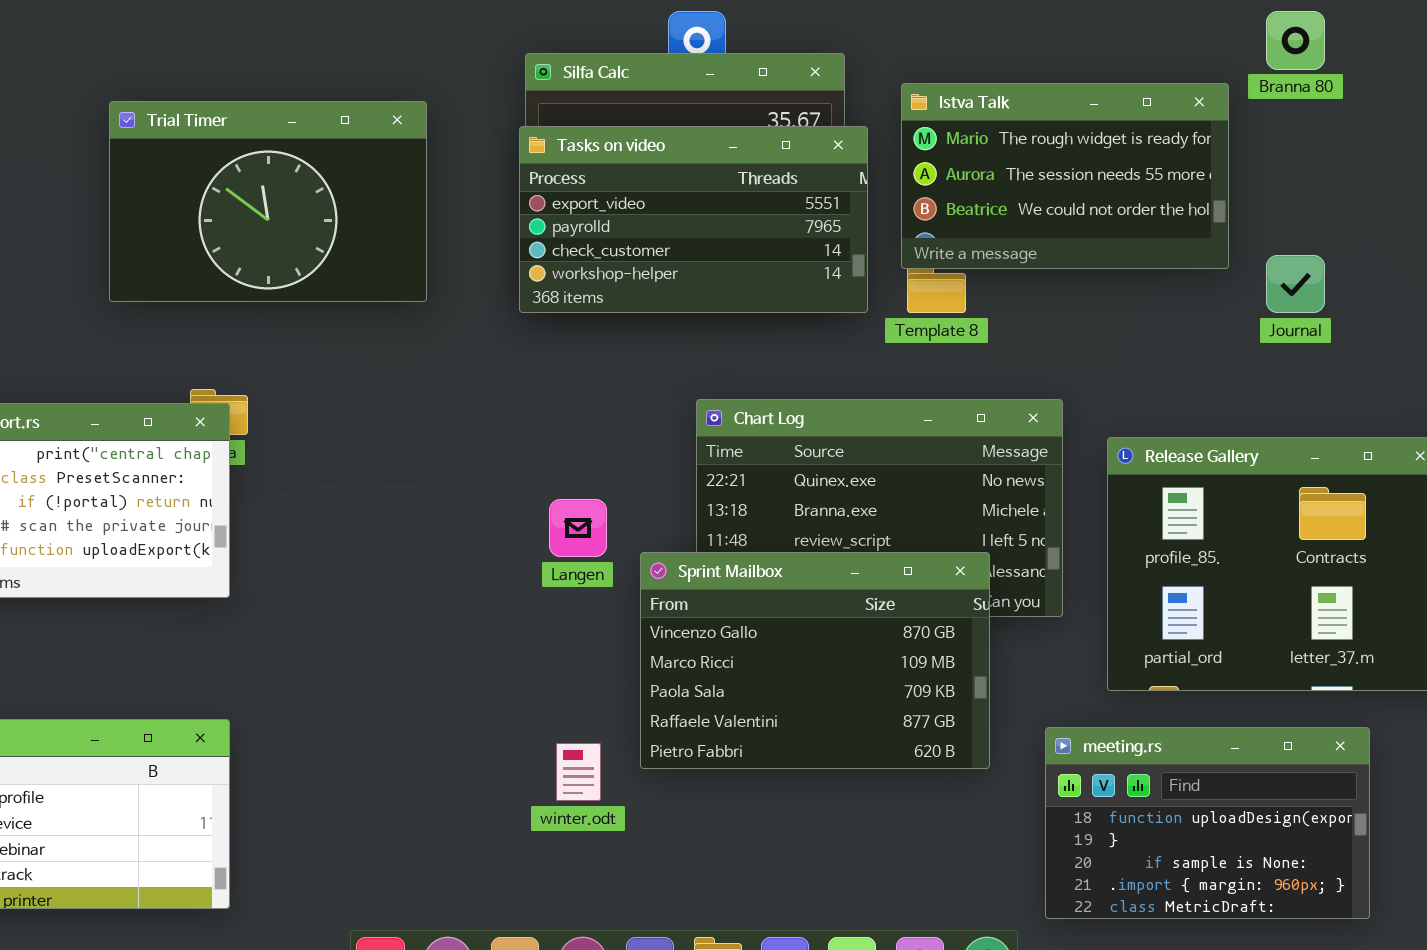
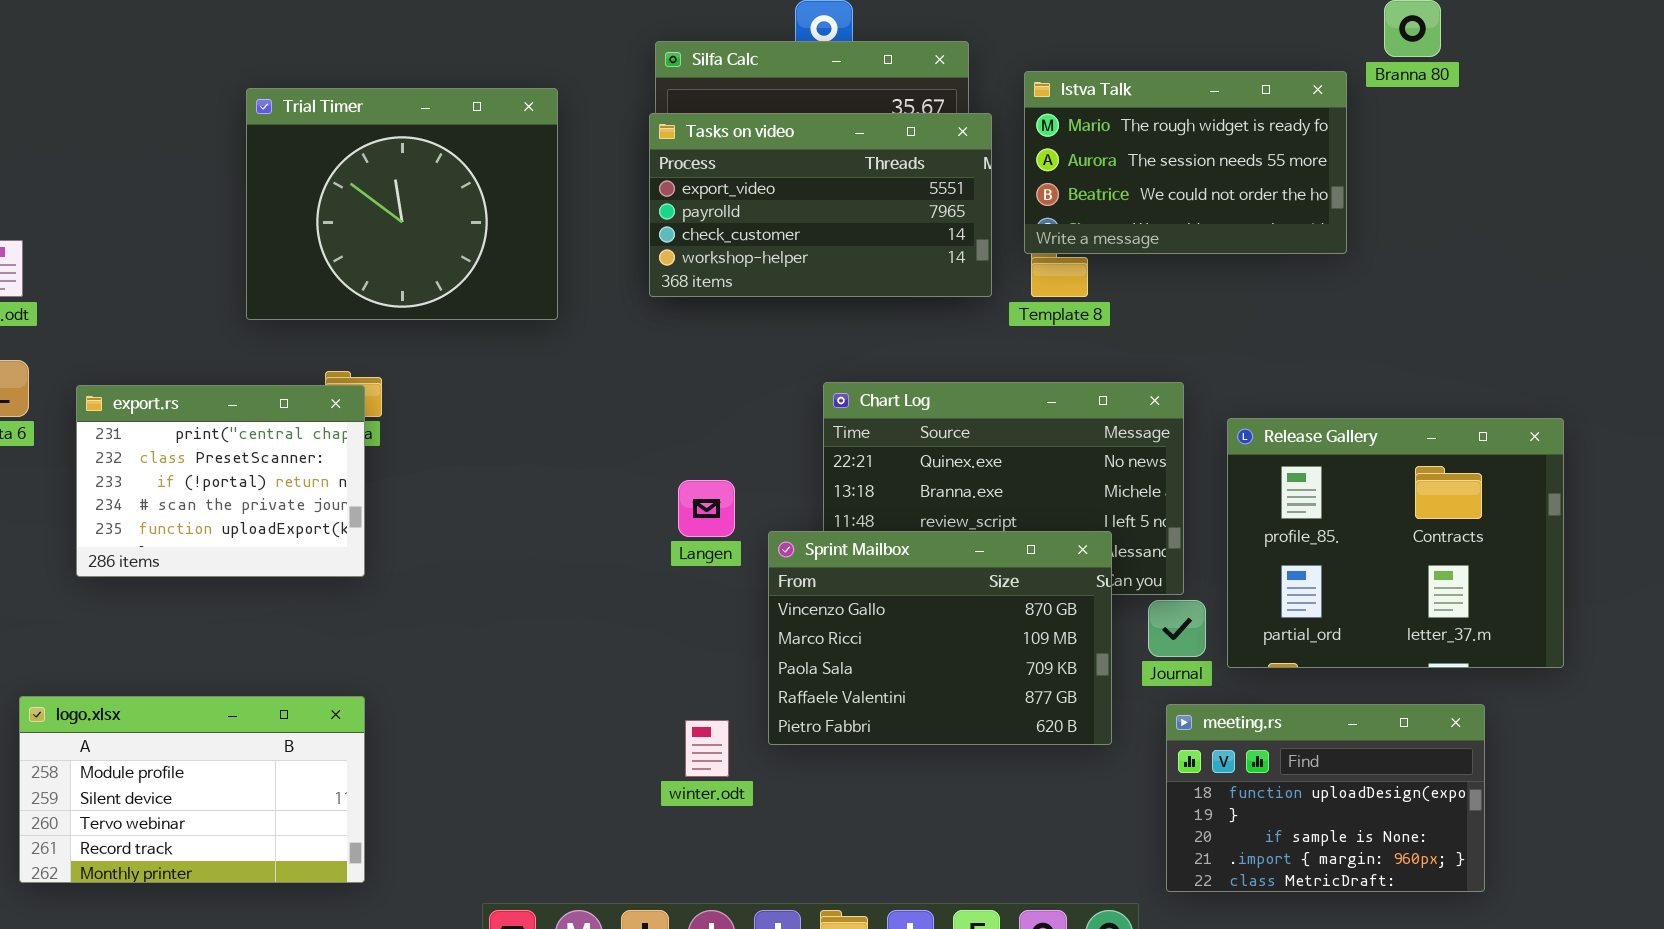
Trial Timer: [109,101,427,302] -> [246,88,558,320], resized
Journal: [1266,255,1325,313] -> [1148,600,1206,657], moved

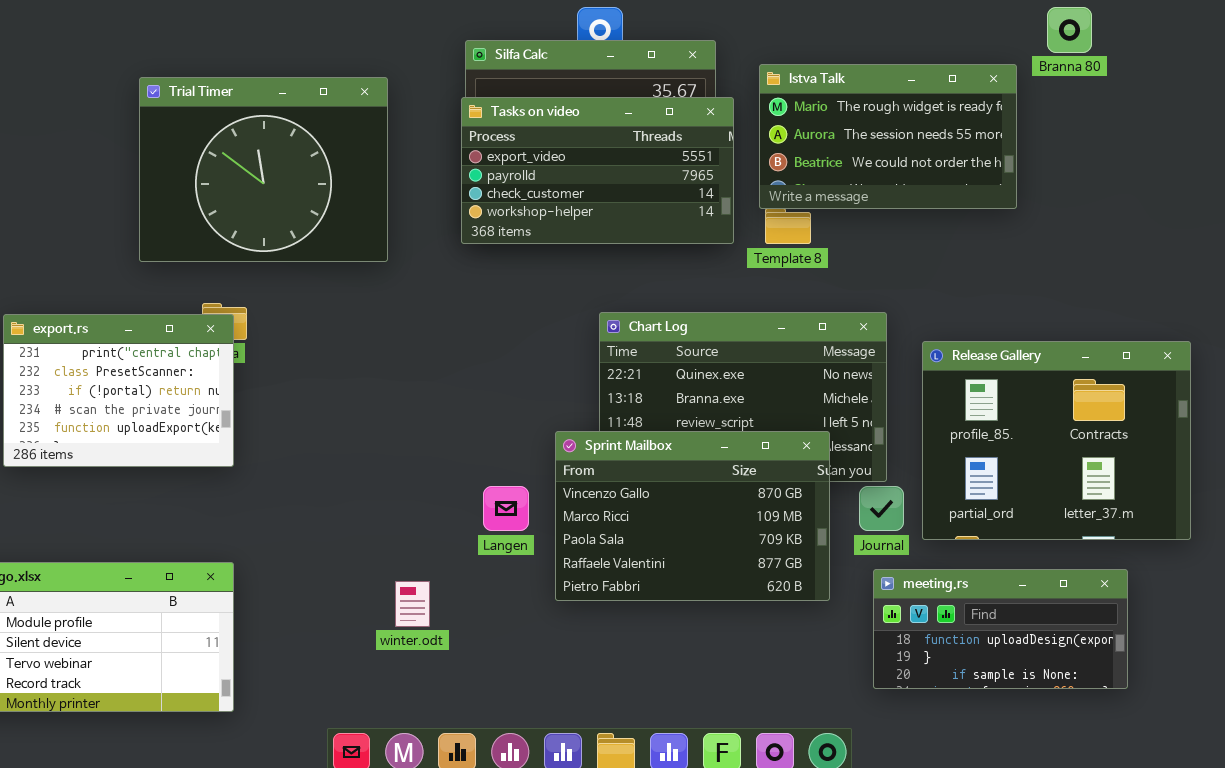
Langen: [678,480,735,537] -> [483,486,529,531], moved
meeting.rs: [1166,704,1485,892] -> [873,569,1128,689], resized
winter.odt: [685,720,729,777] -> [395,581,430,627], moved

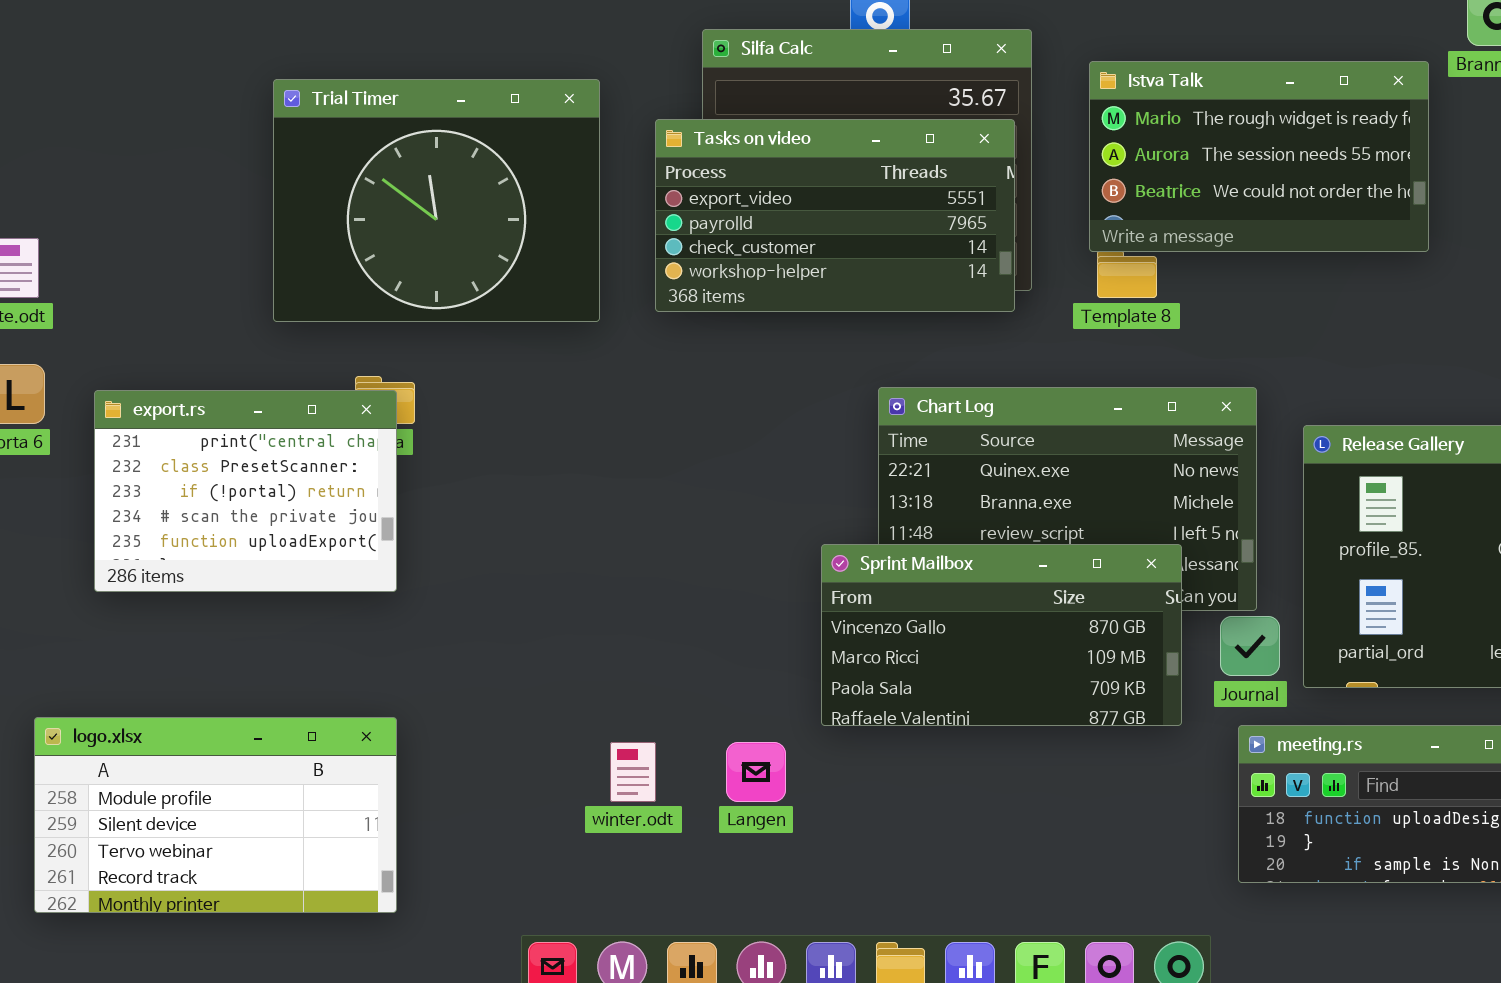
Tasks on video: [461,97,734,244] -> [655,119,1015,312], moved
Sprint Mailbox: [555,431,830,601] -> [821,544,1182,726], resized
Langen: [483,486,529,531] -> [726,742,786,802], moved

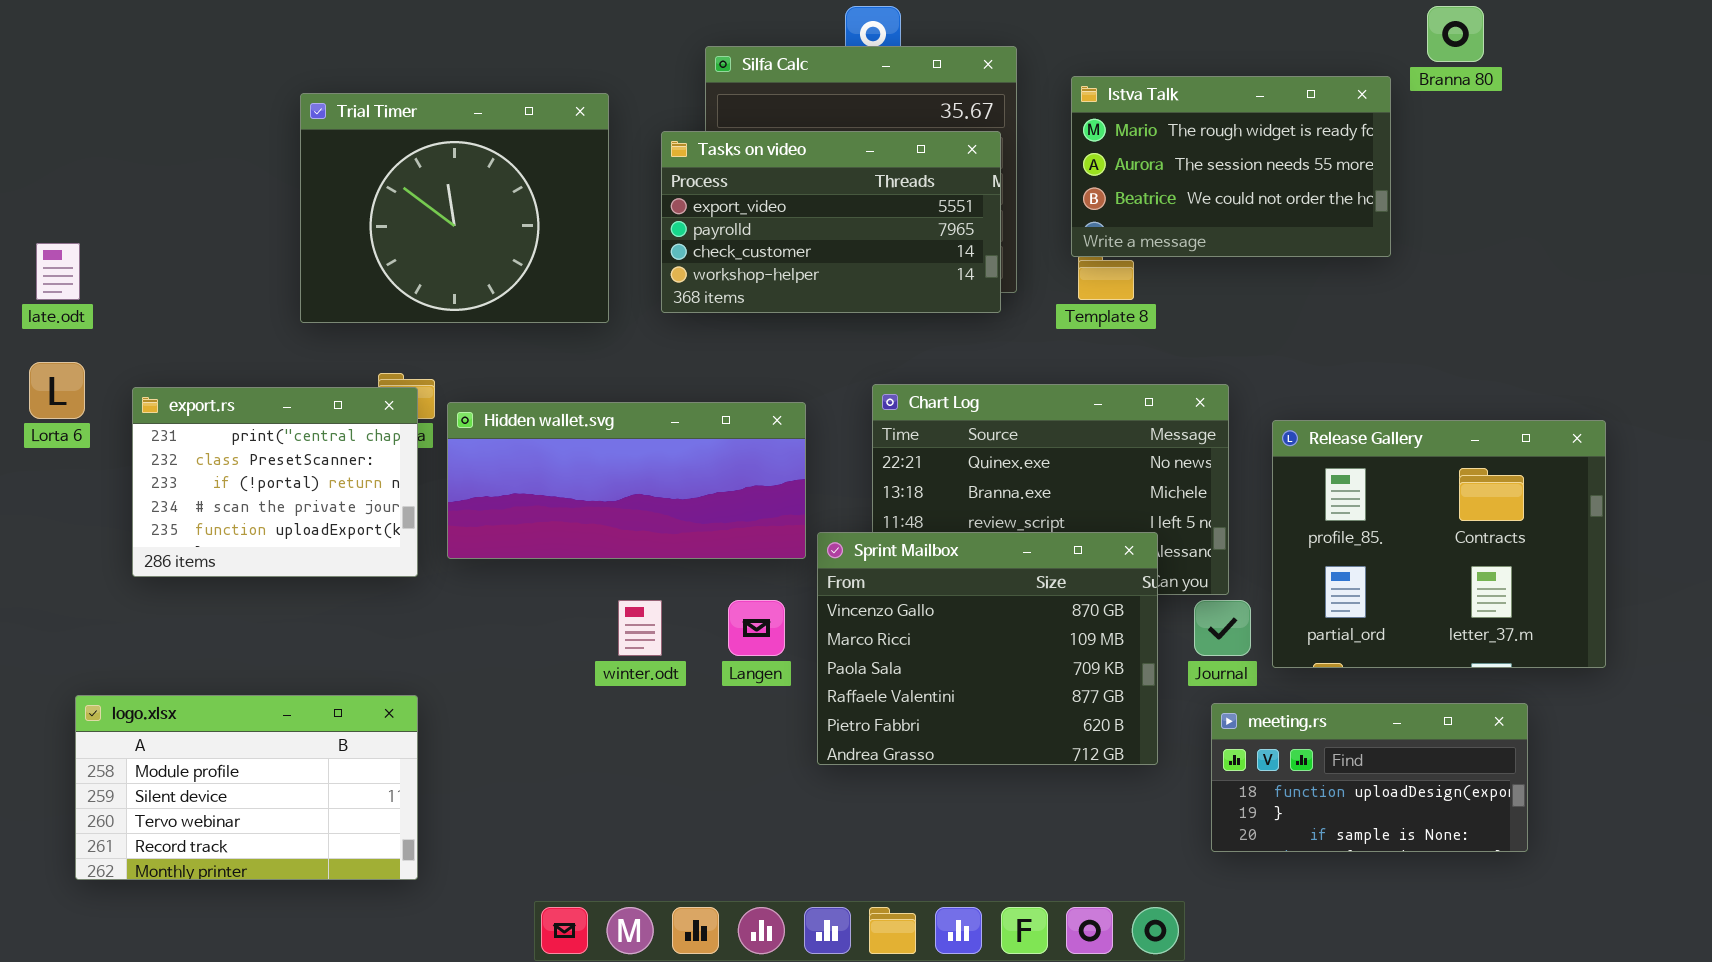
Hidden wallet.svg: none -> [447,402,806,559], opened
Sprint Mailbox: [821,544,1182,726] -> [817,532,1158,765], resized
winter.odt: [610,742,656,802] -> [618,600,662,656], moved
Langen: [726,742,786,802] -> [728,600,785,656], moved

